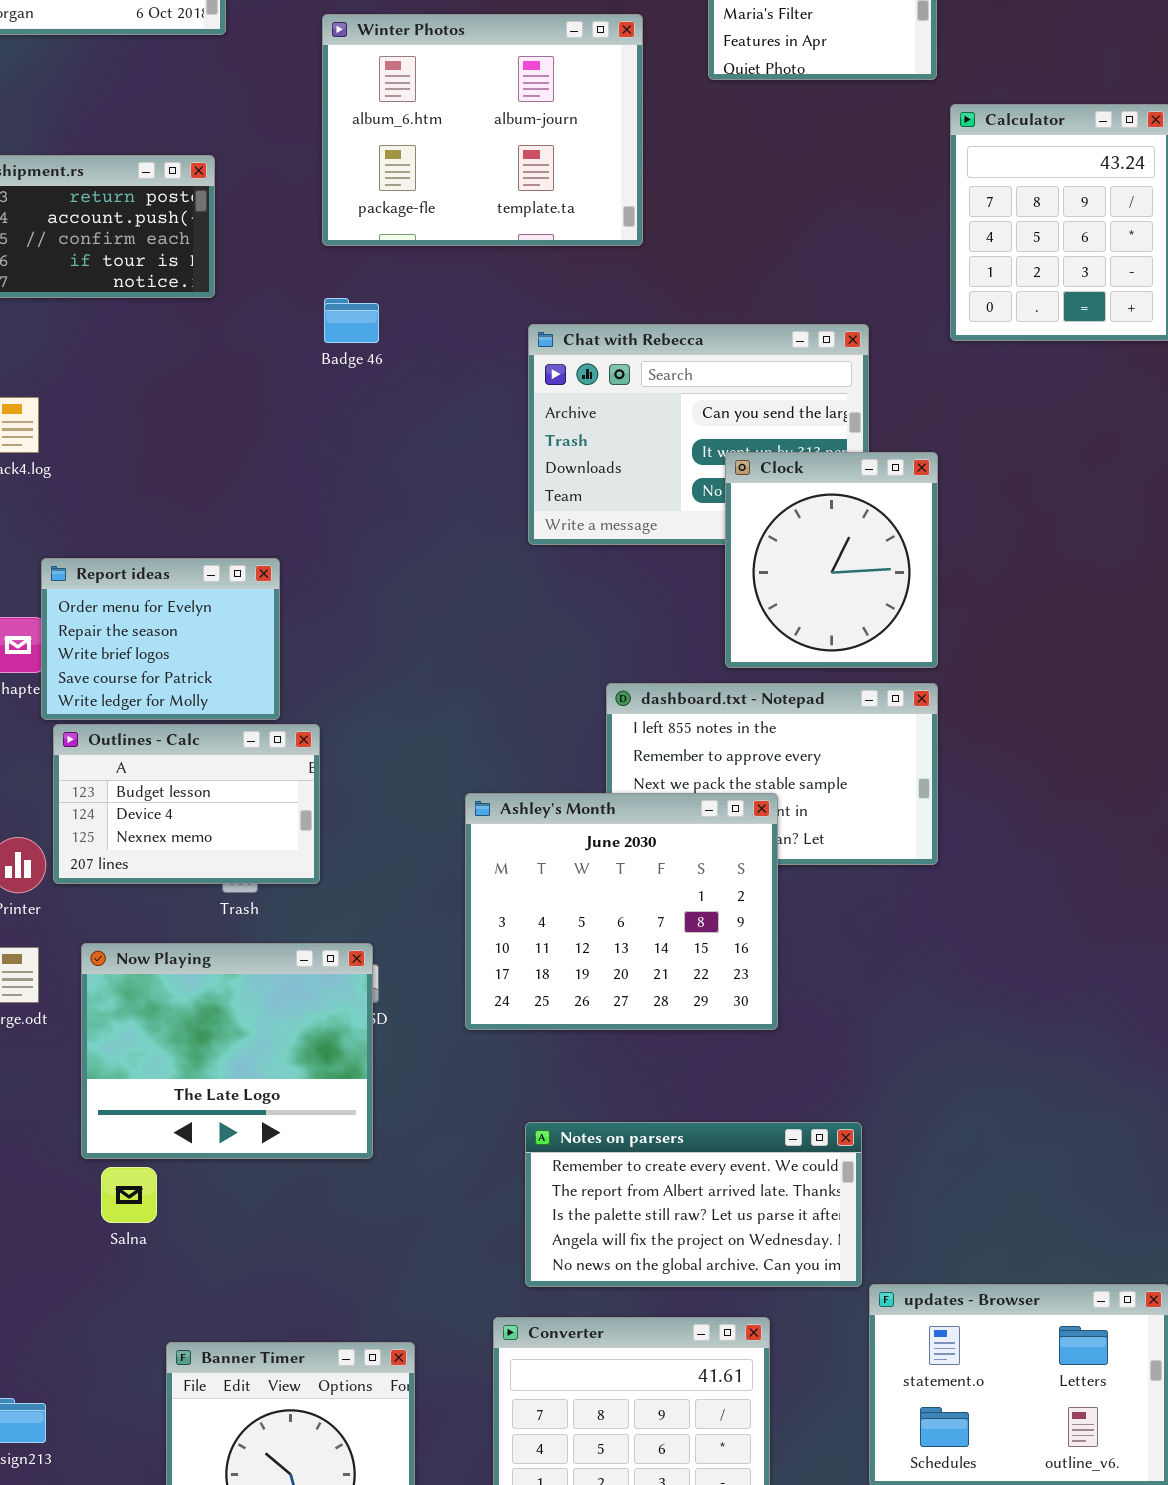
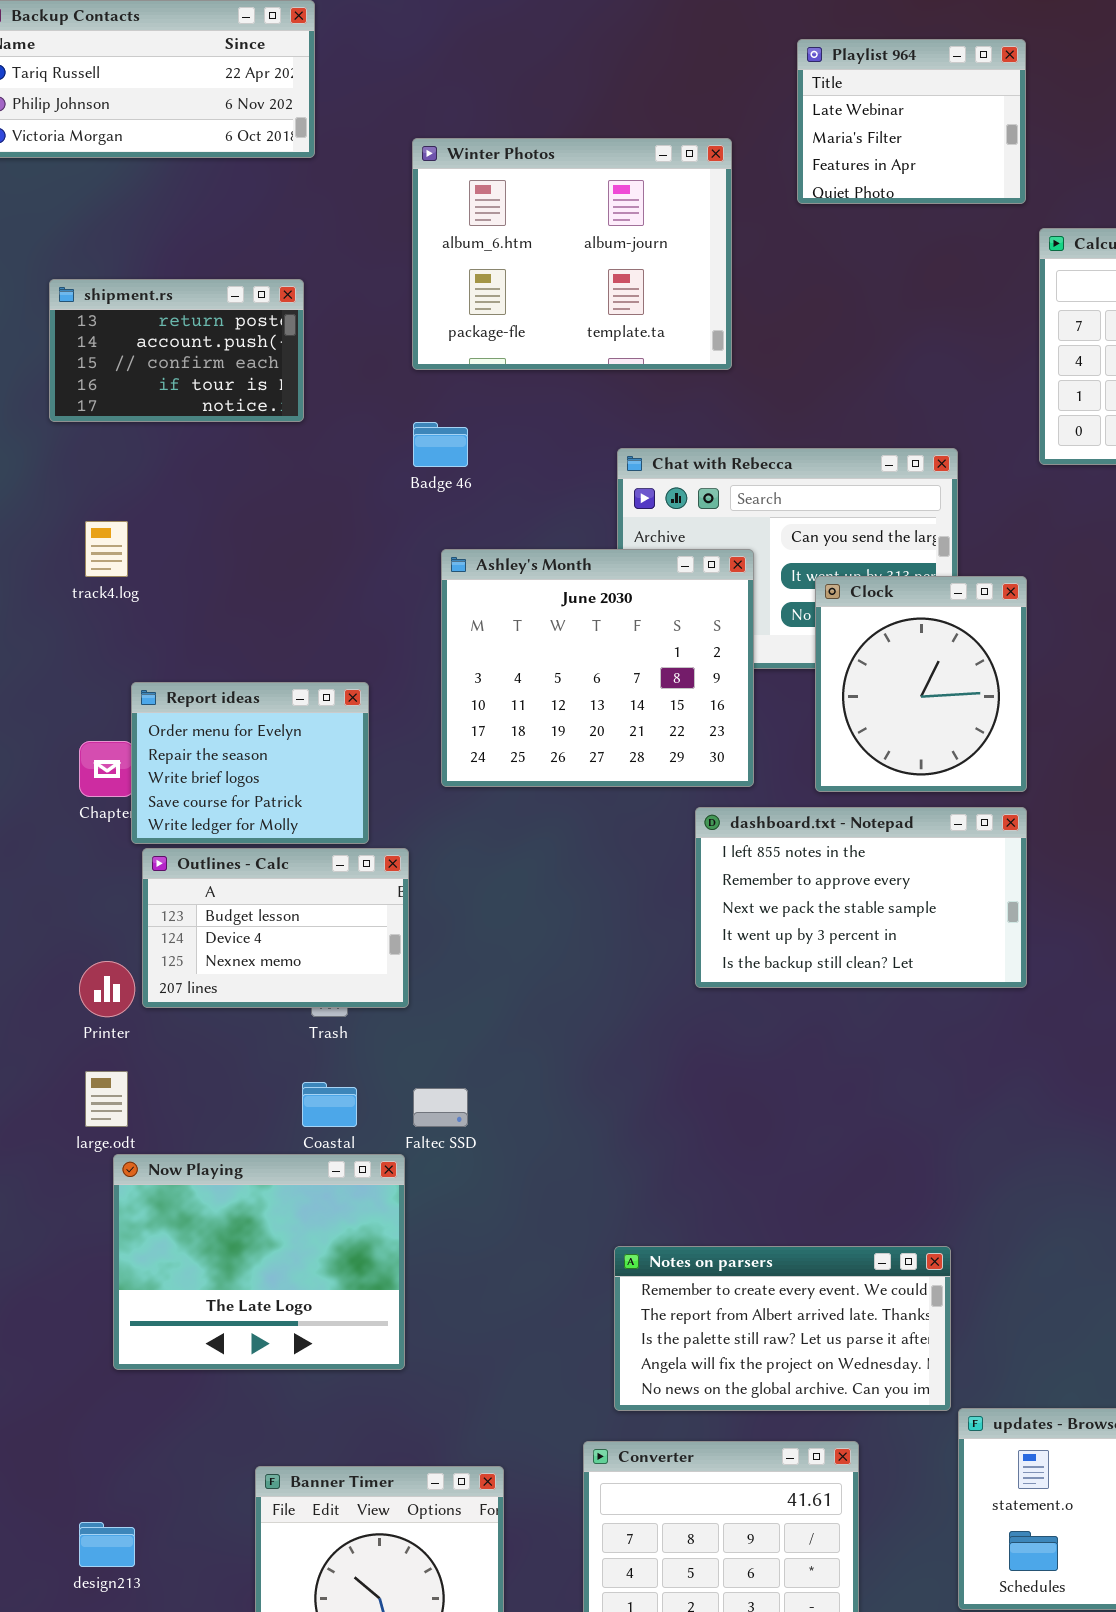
Ashley's Month: [465,793,778,1030] -> [441,549,754,787], moved
Now Playing: [81,943,373,1159] -> [113,1154,405,1370], moved

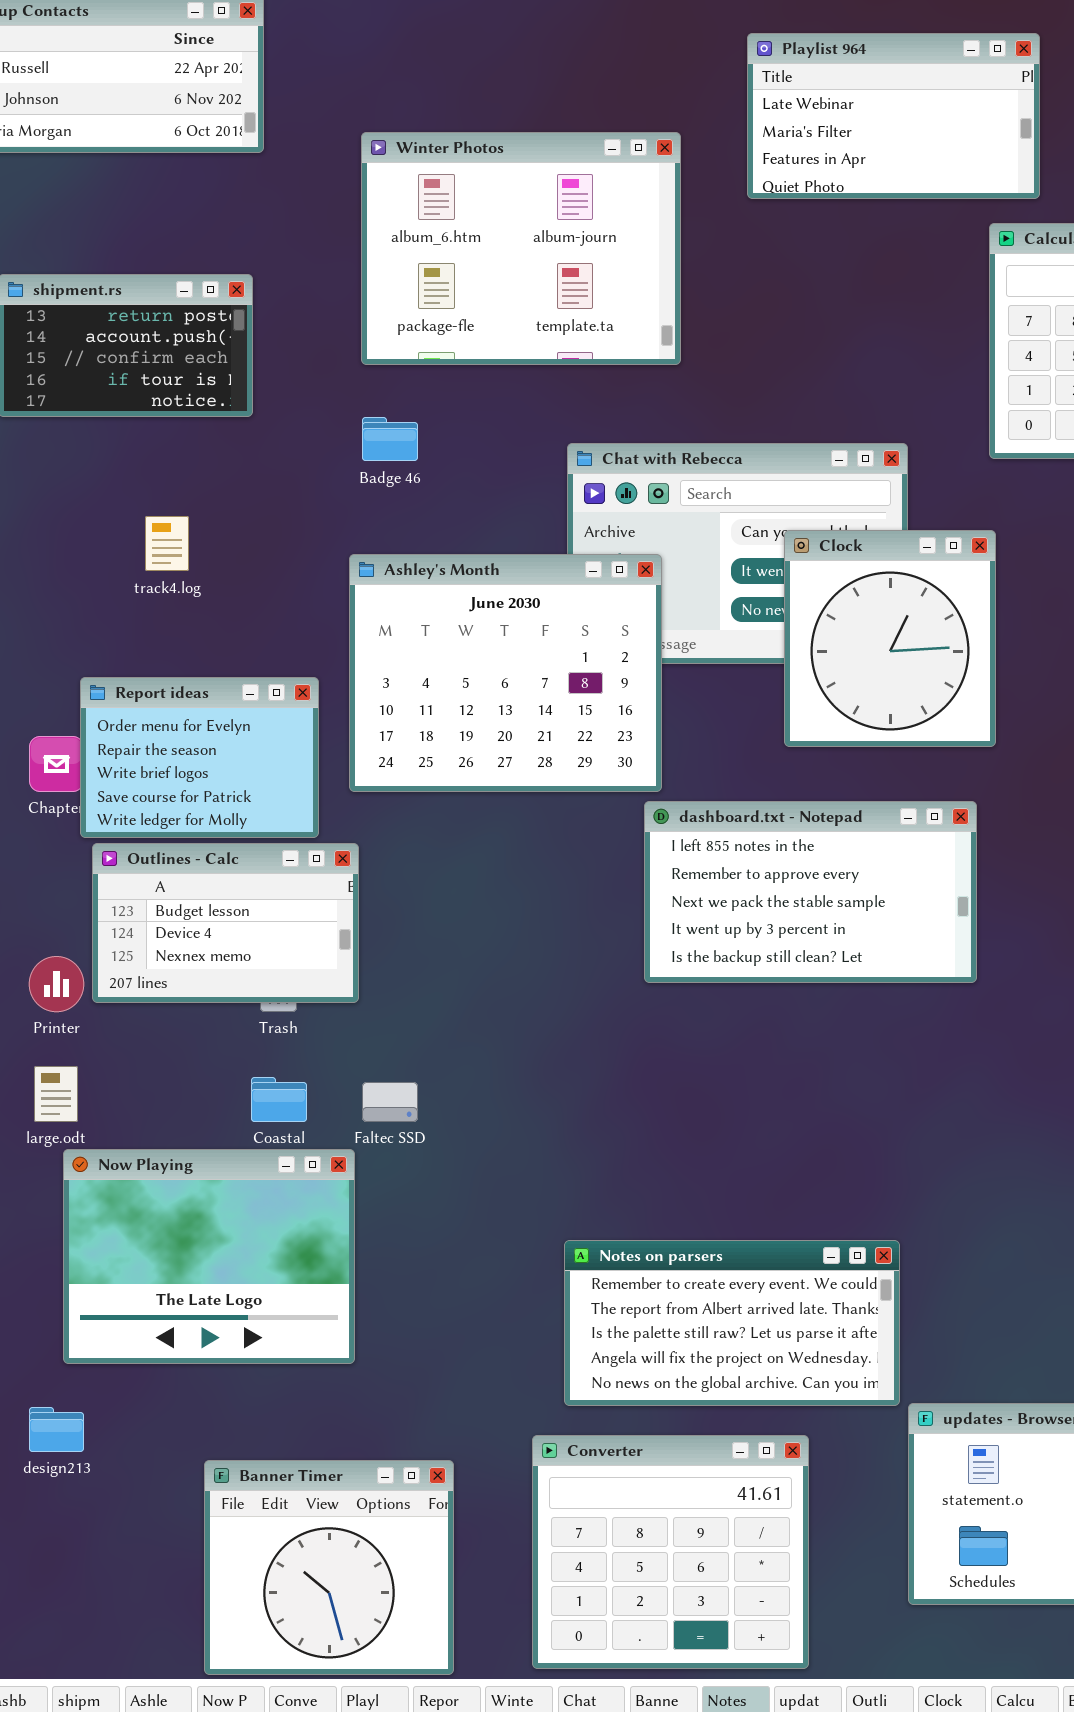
Playlist 964: [797,39,1026,204] -> [747,33,1040,199], resized
track4.log: [85,521,128,577] -> [145,516,189,571], moved
Ashley's Month: [441,549,754,787] -> [349,554,662,792], moved
Clock: [815,576,1027,792] -> [784,530,996,747], moved
design213: [79,1522,135,1567] -> [29,1407,84,1452], moved

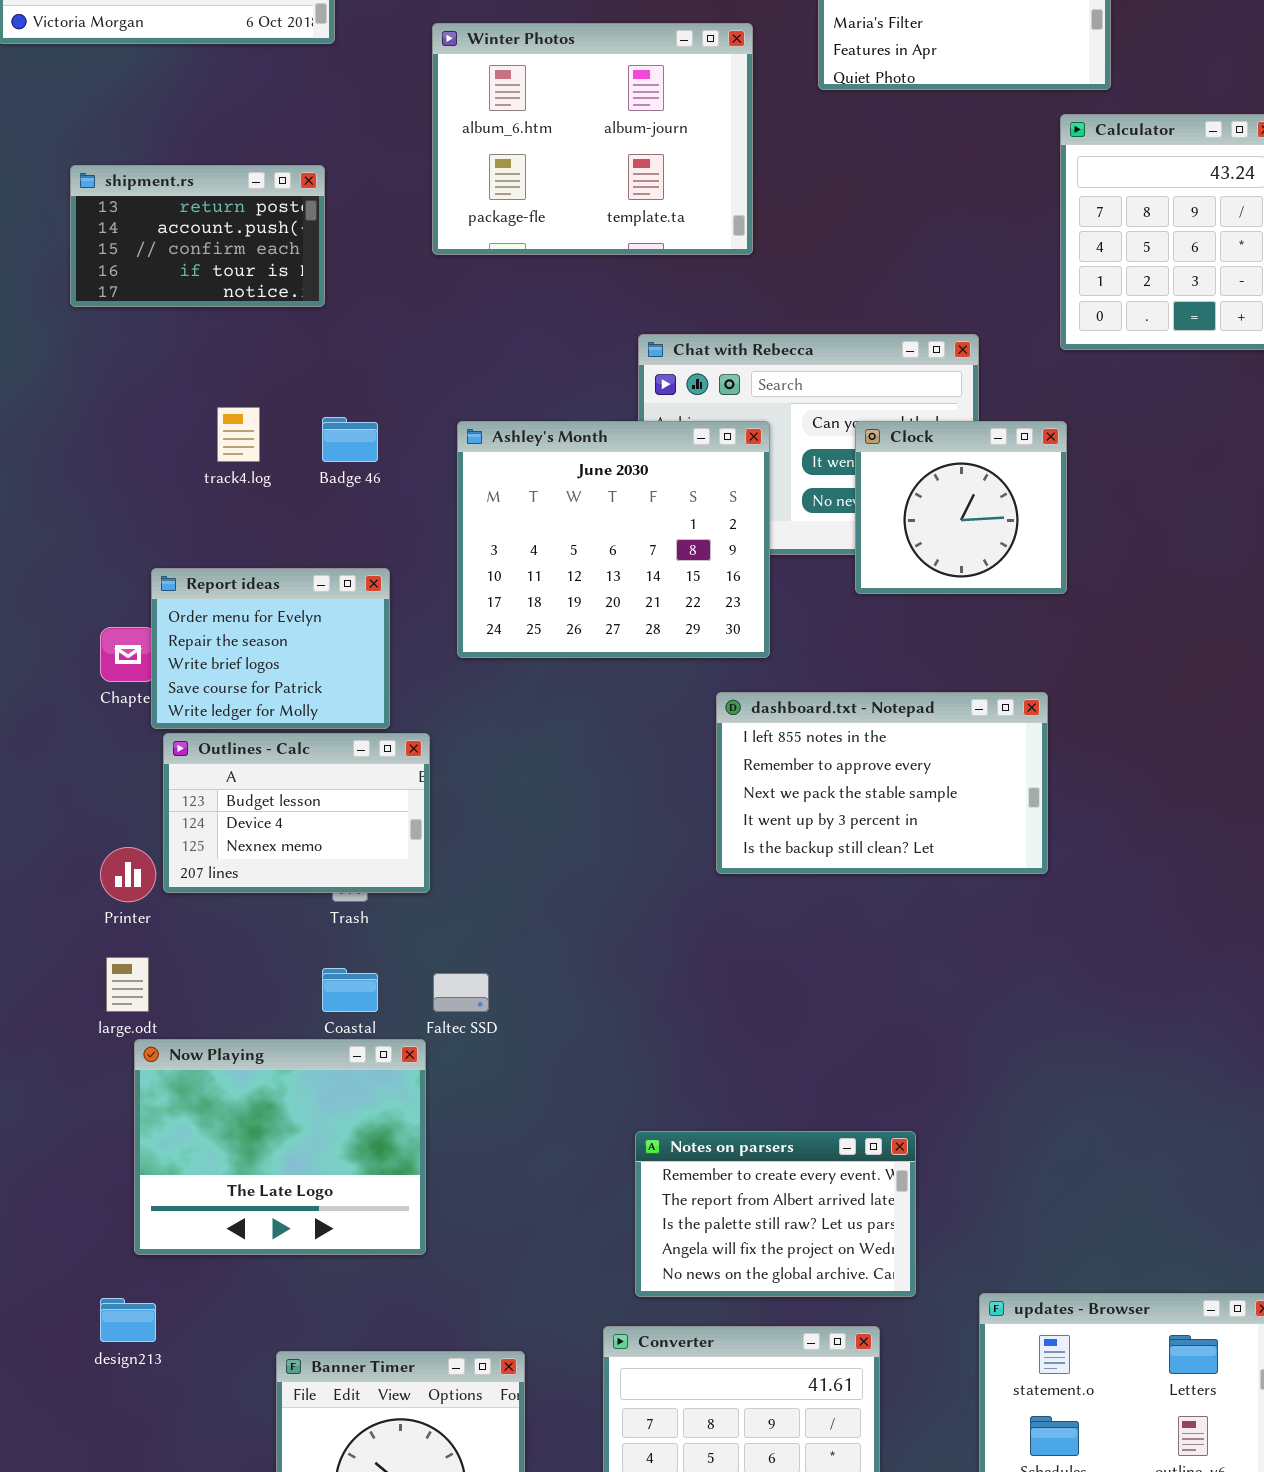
Badge 46: [362,417,418,461] -> [322,417,378,462], moved
Clock: [784,530,996,747] -> [855,421,1067,594], resized
Ashley's Month: [349,554,662,792] -> [457,421,770,658], moved
Notes on parsers: [564,1240,900,1406] -> [635,1131,916,1297], resized

